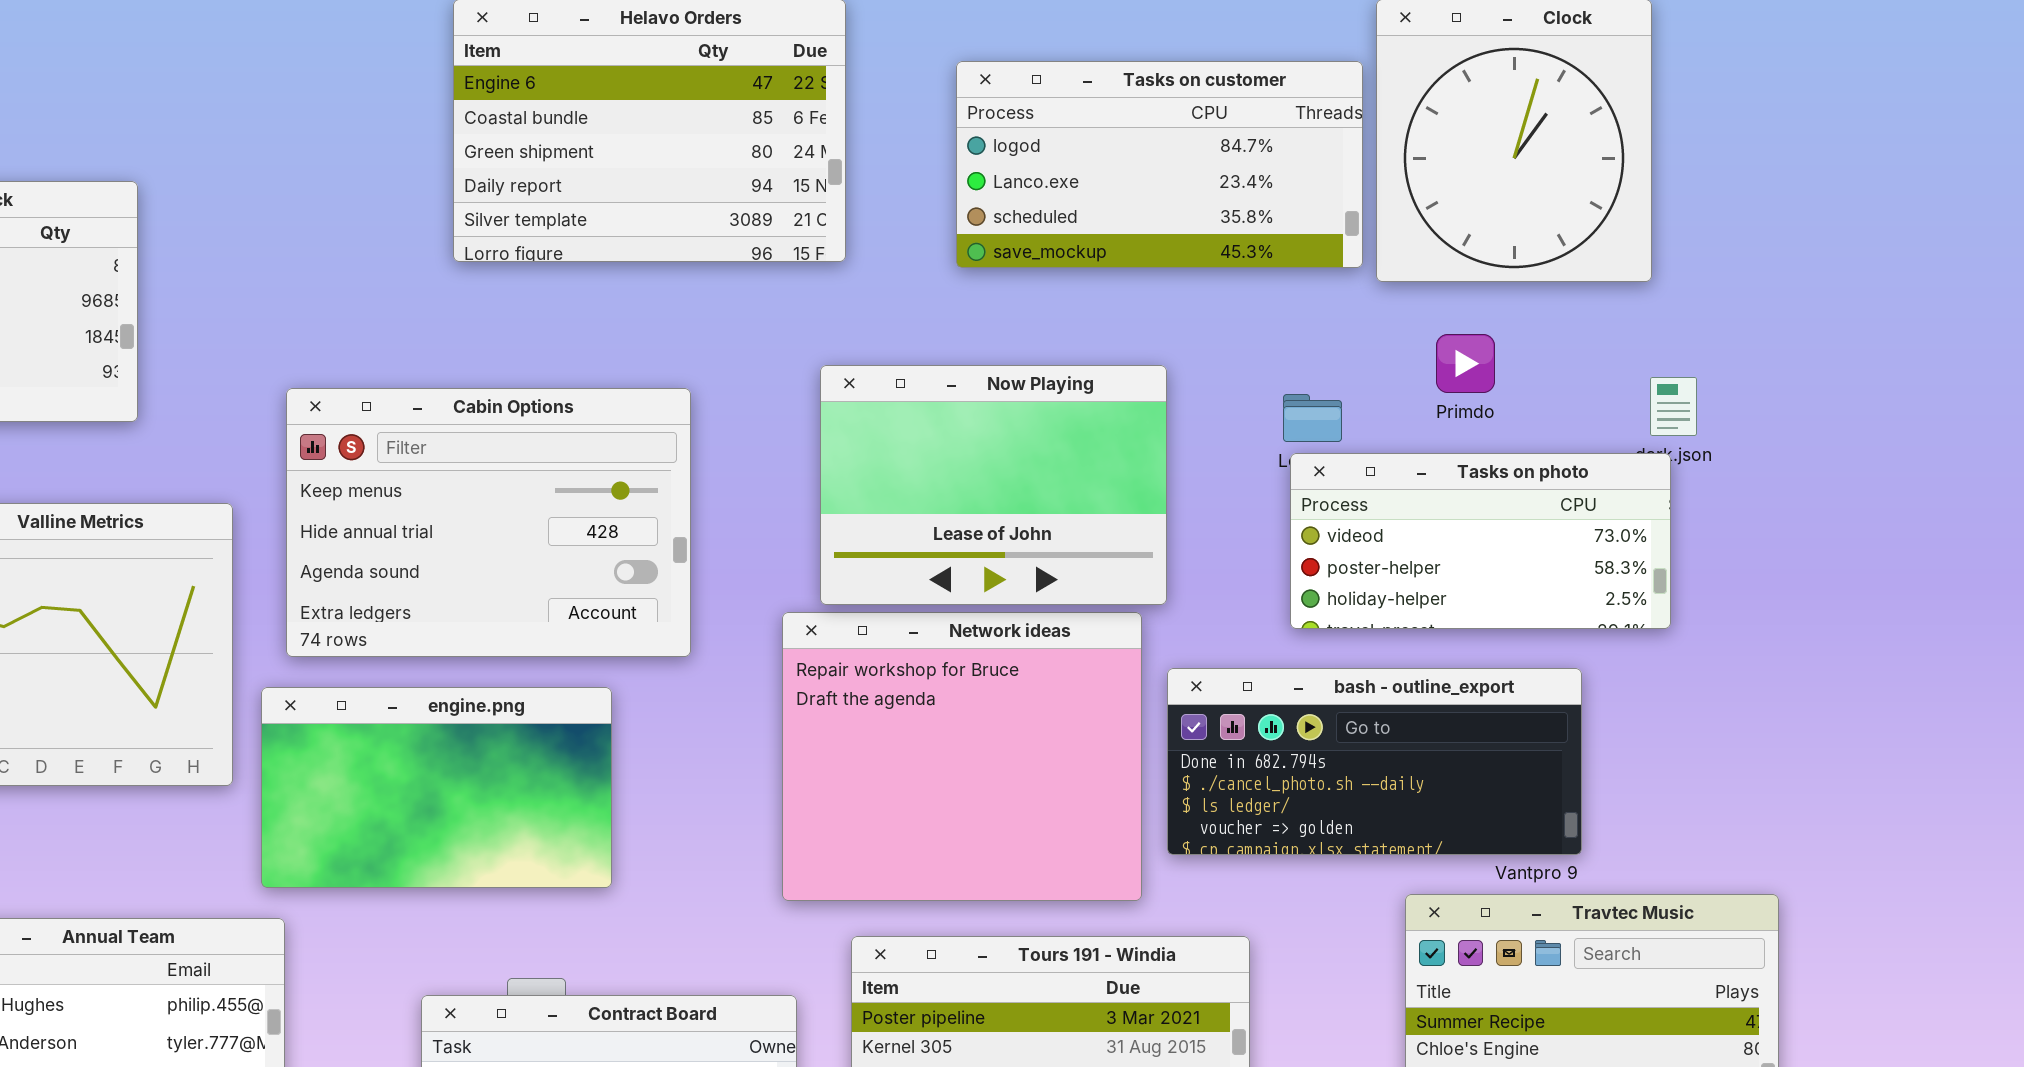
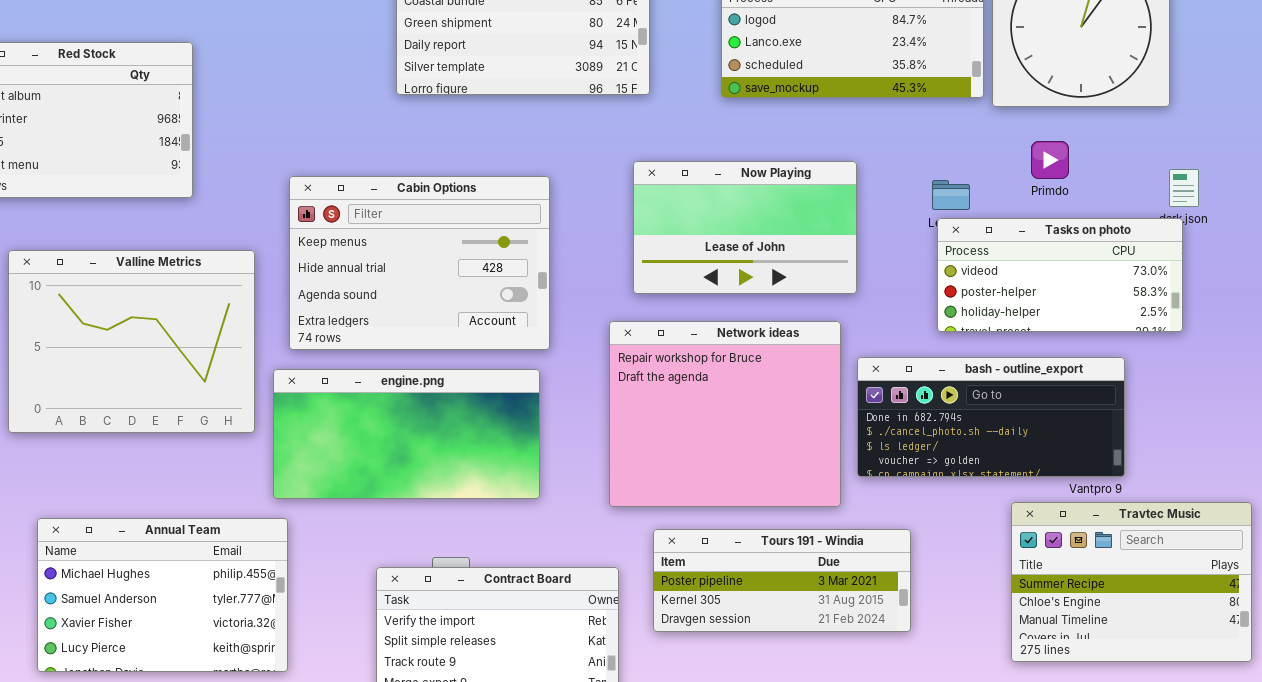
Now Playing: [820,365,1167,605] -> [633,161,857,294], resized
engine.png: [261,687,612,888] -> [273,369,540,499], resized

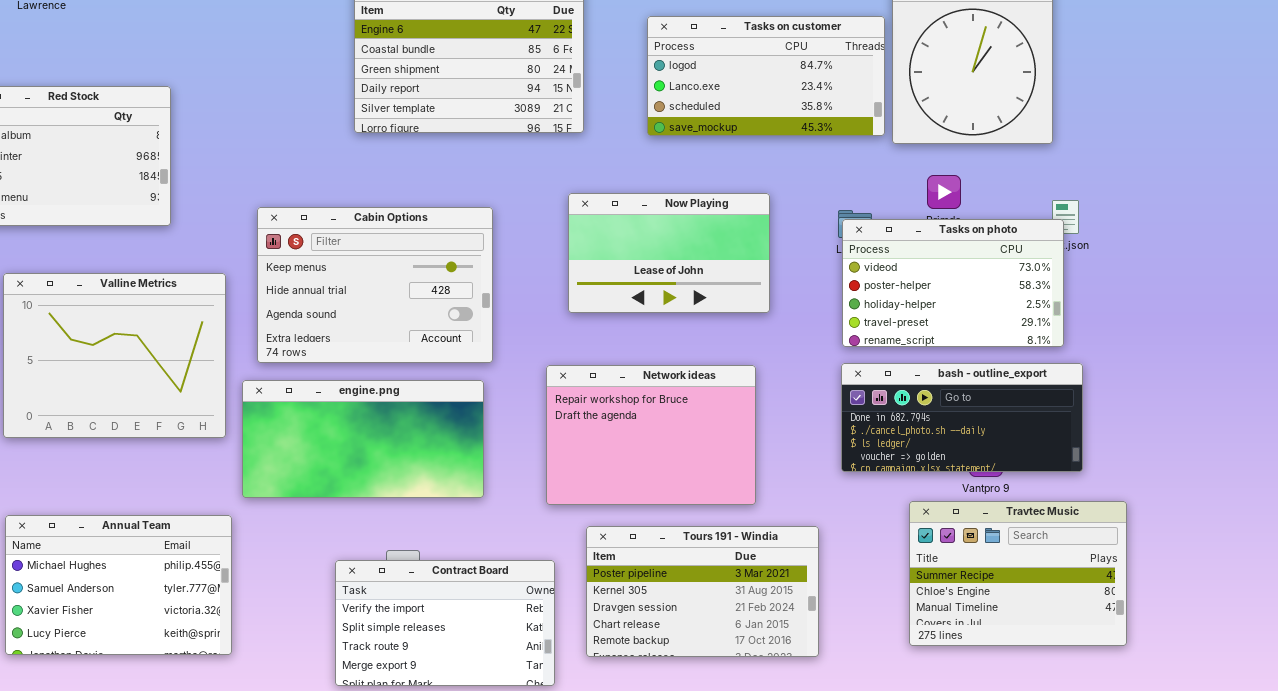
Tasks on photo: [937,218,1183,332] -> [842,219,1064,347], resized
Network ideas: [609,321,841,507] -> [546,365,756,505], resized
bash - outline_export: [857,357,1125,477] -> [841,363,1083,472], moved
Annual Team: [37,518,288,672] -> [5,515,232,655], moved
Tours 191 - Windia: [653,529,911,632] -> [586,526,819,657], resized

